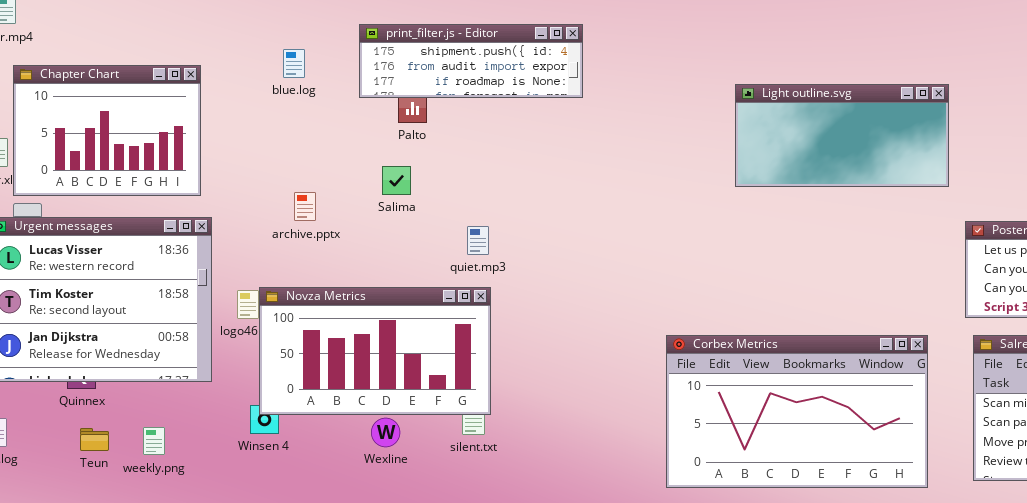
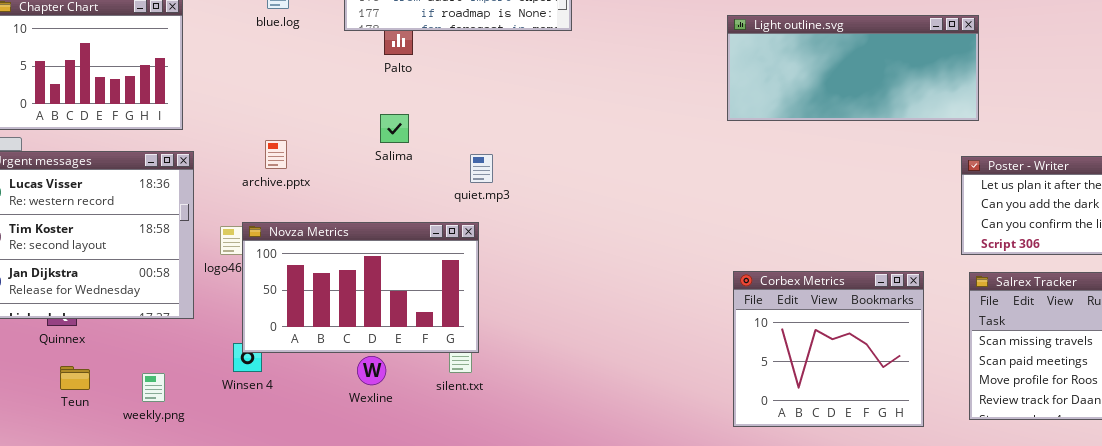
Light outline.svg: [735,84,949,187] -> [727,15,979,121], resized
Salima: [382,166,411,195] -> [380,114,409,143], moved
archive.pptx: [294,192,316,221] -> [265,140,287,169], moved
quiet.mp3: [467,226,489,255] -> [470,154,493,183], moved
Corbex Metrics: [666,335,928,488] -> [733,271,924,427], resized
weekly.png: [143,427,165,455] -> [142,373,165,402], moved

